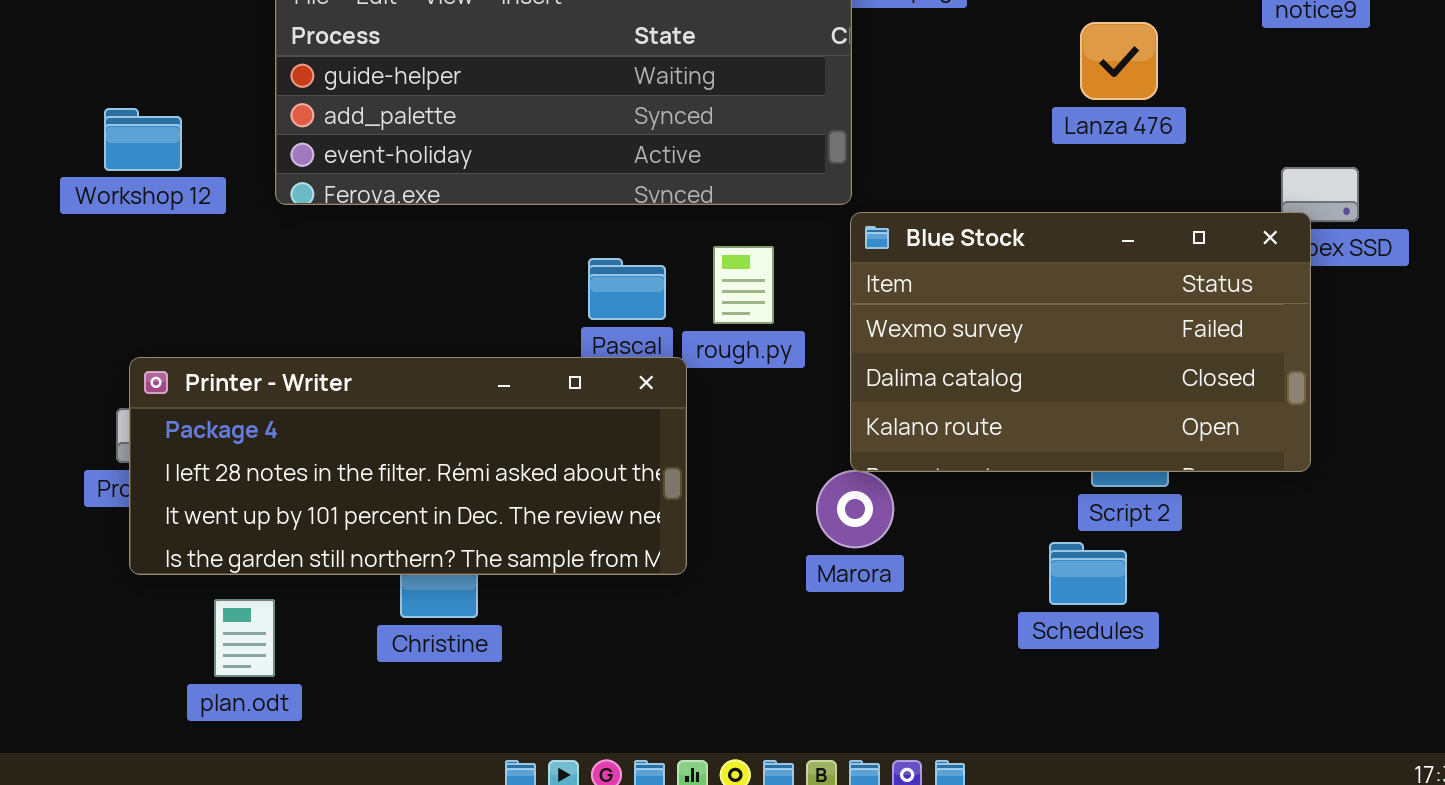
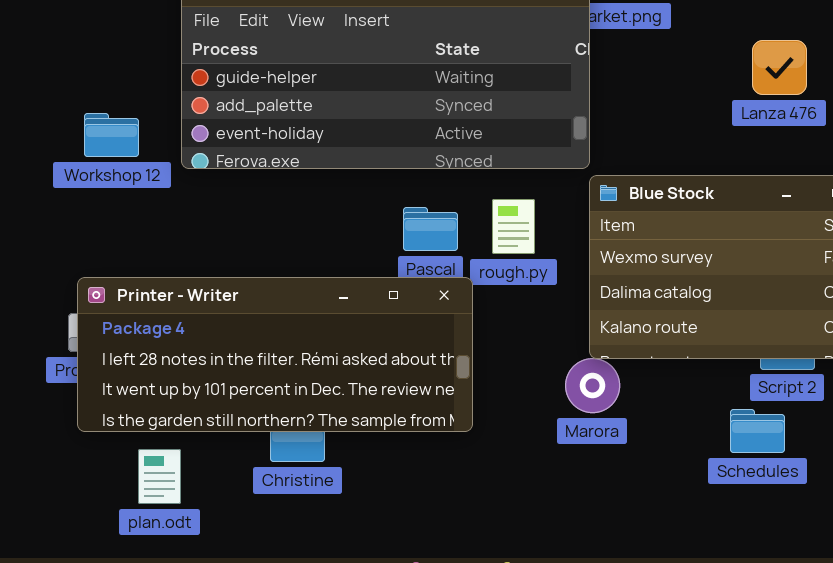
Workshop 12: [104,108,182,171] -> [84,113,139,157], moved

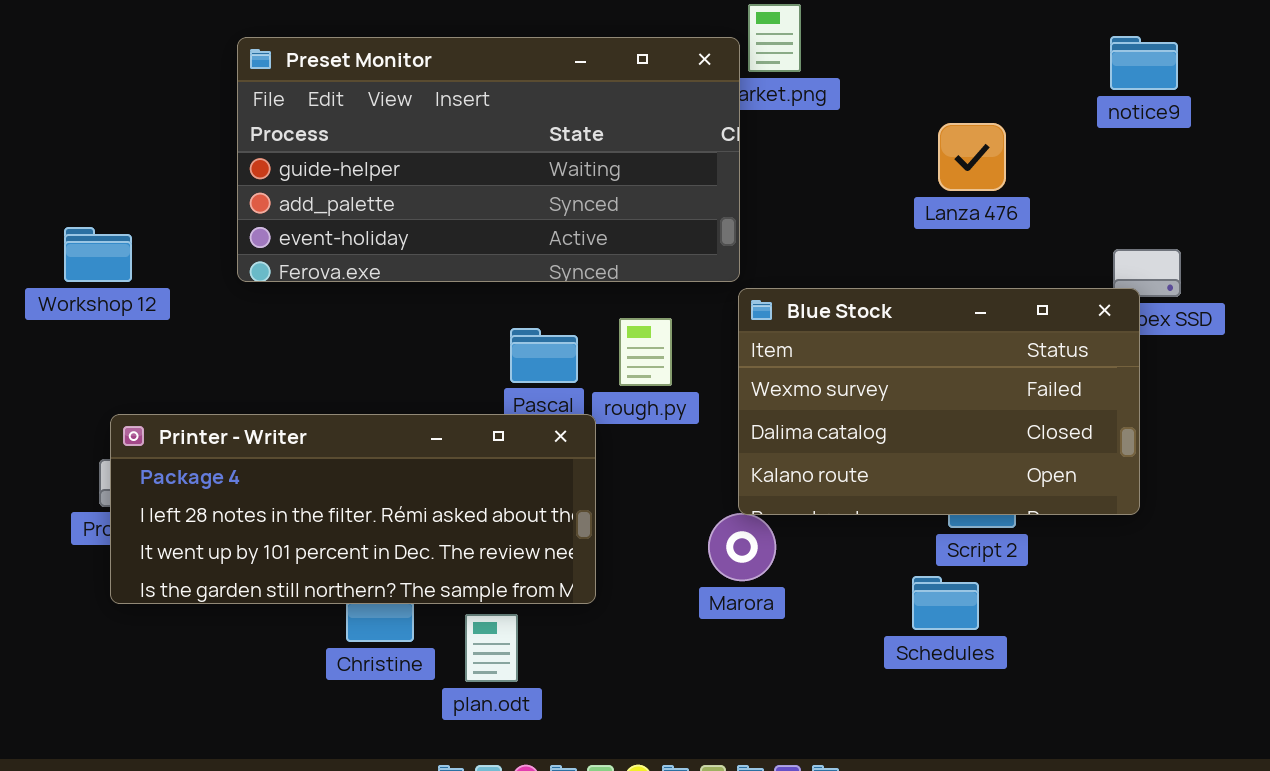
Workshop 12: [84,113,139,157] -> [64,227,132,282], moved
plan.odt: [138,449,181,504] -> [465,614,518,682], moved

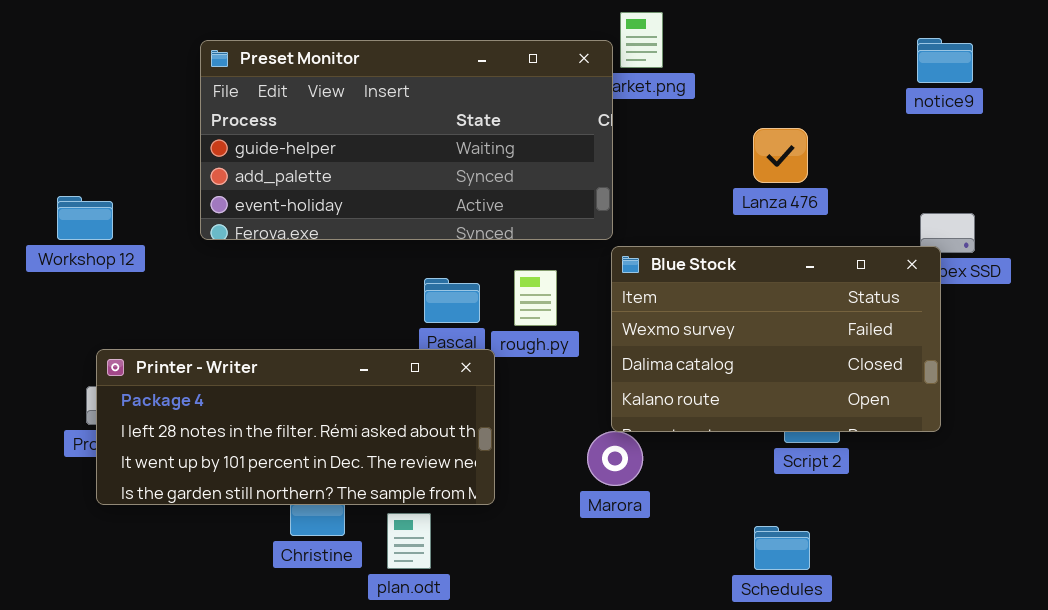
Lanza 476: [938,123,1006,191] -> [753,128,808,183], moved
Schedules: [912,576,979,630] -> [754,526,810,570], moved

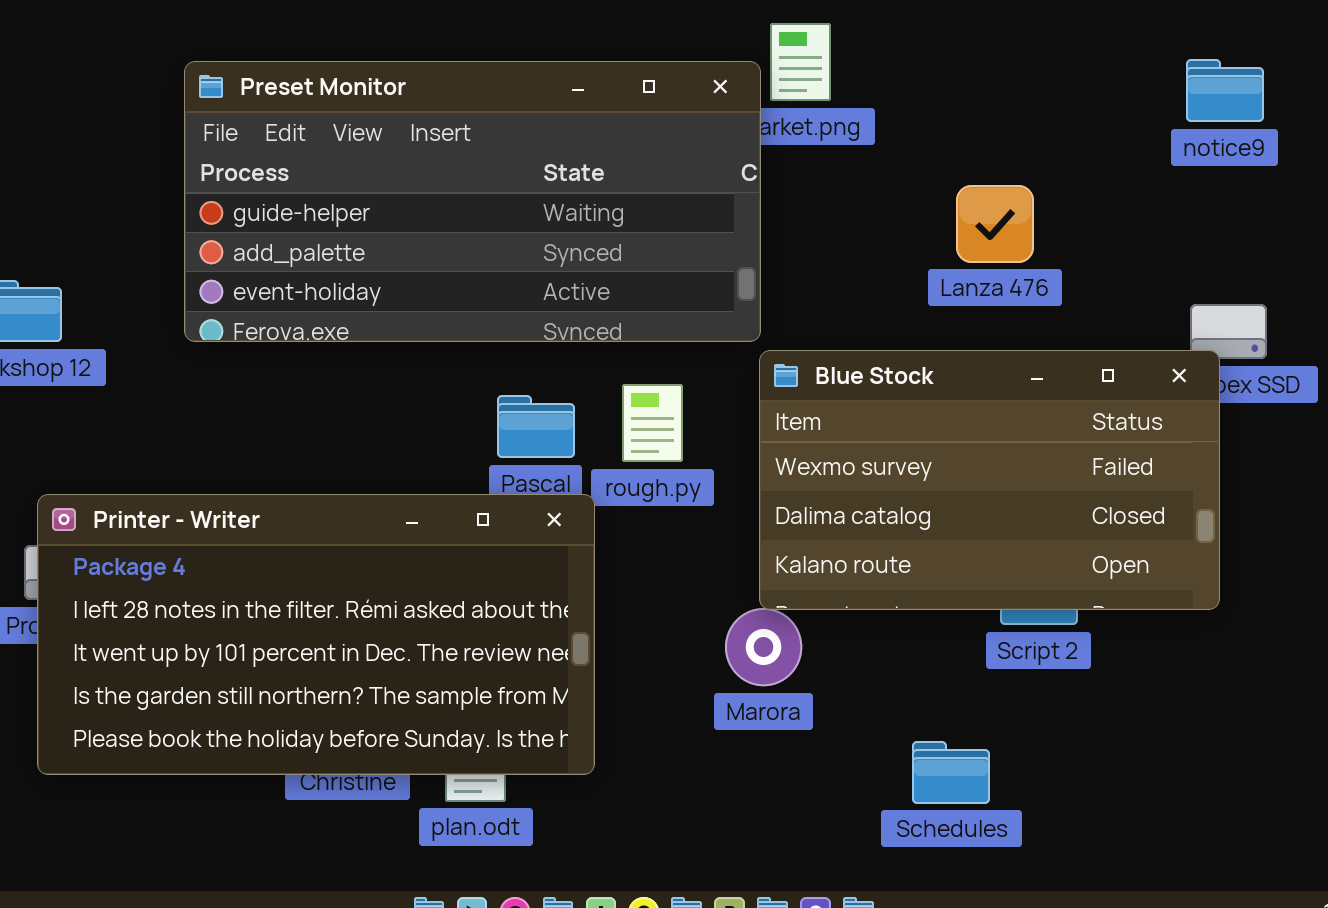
Printer - Writer: [96,349,495,505] -> [37,494,595,775], resized
Schedules: [754,526,810,570] -> [912,741,990,804], moved

